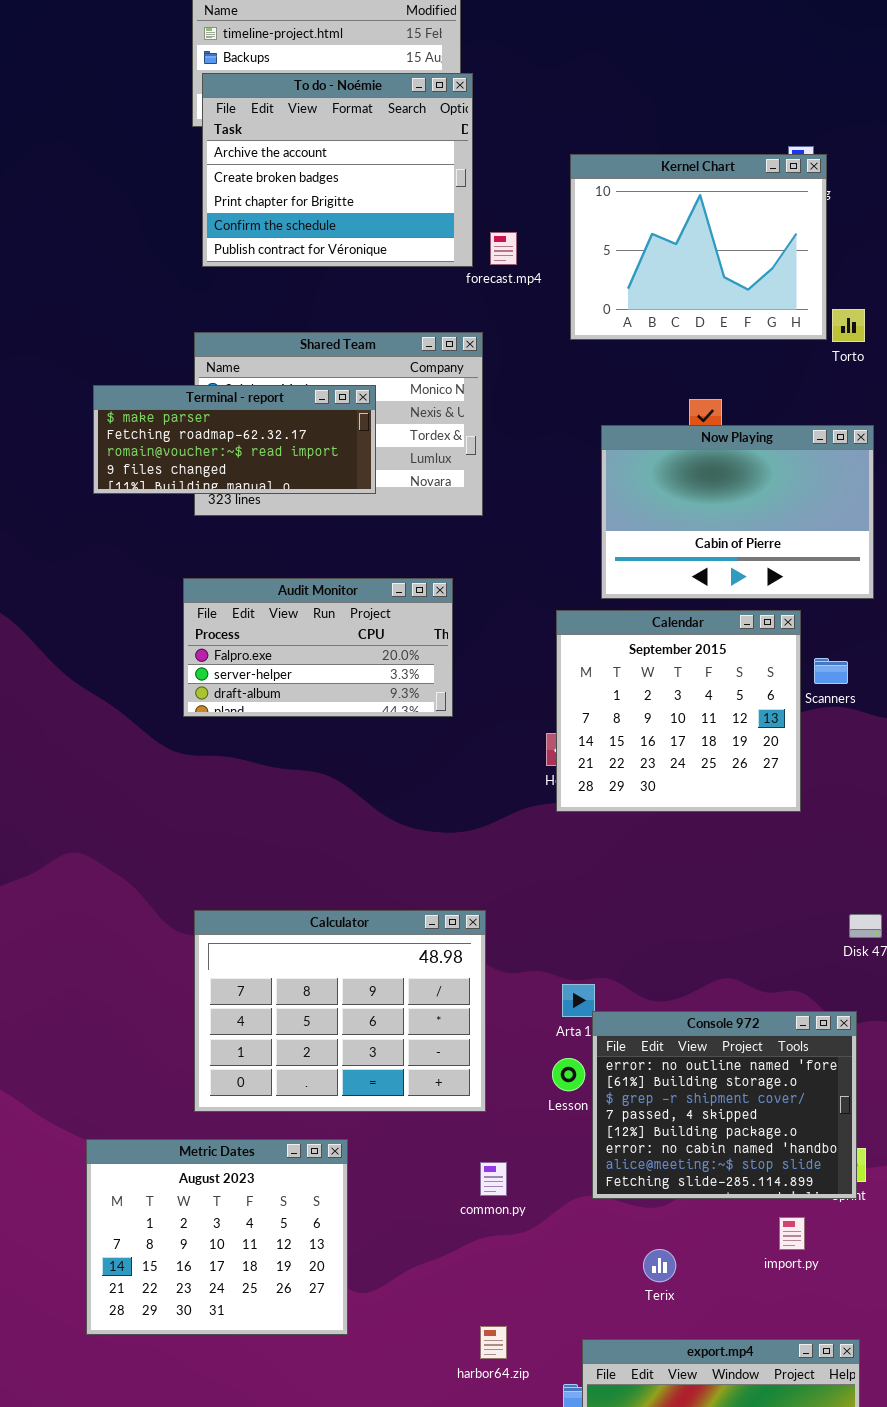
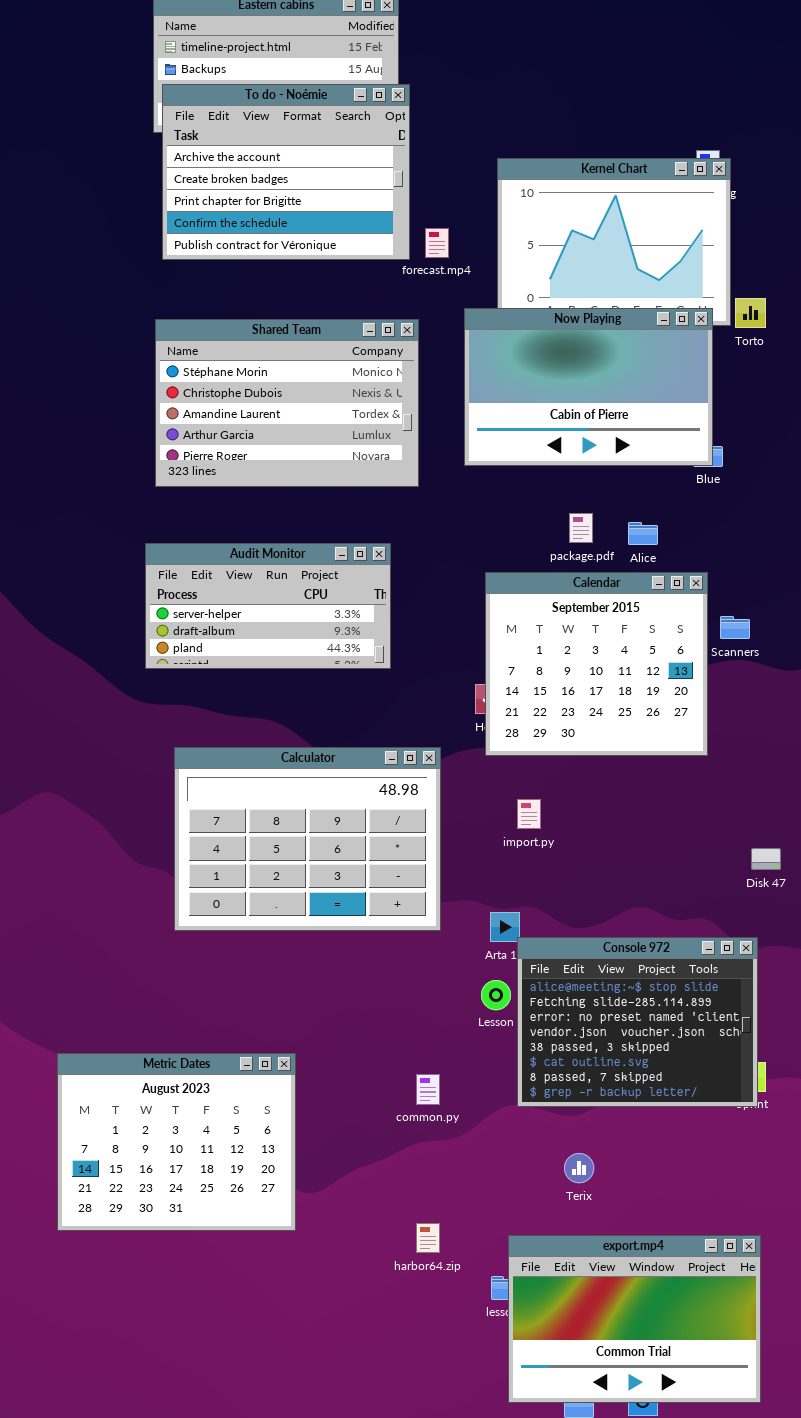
Terminal - report: [93,385,376,494] -> none, closed
Now Playing: [601,425,874,599] -> [464,308,713,466], moved
Audit Monitor: [183,578,453,717] -> [145,543,391,669], scrolled down 1 row
Calculator: [194,910,486,1112] -> [174,747,441,931], moved
Console 972: [592,1011,857,1199] -> [517,937,758,1107], scrolled down 6 rows
import.py: [779,1217,805,1250] -> [517,799,541,829], moved

